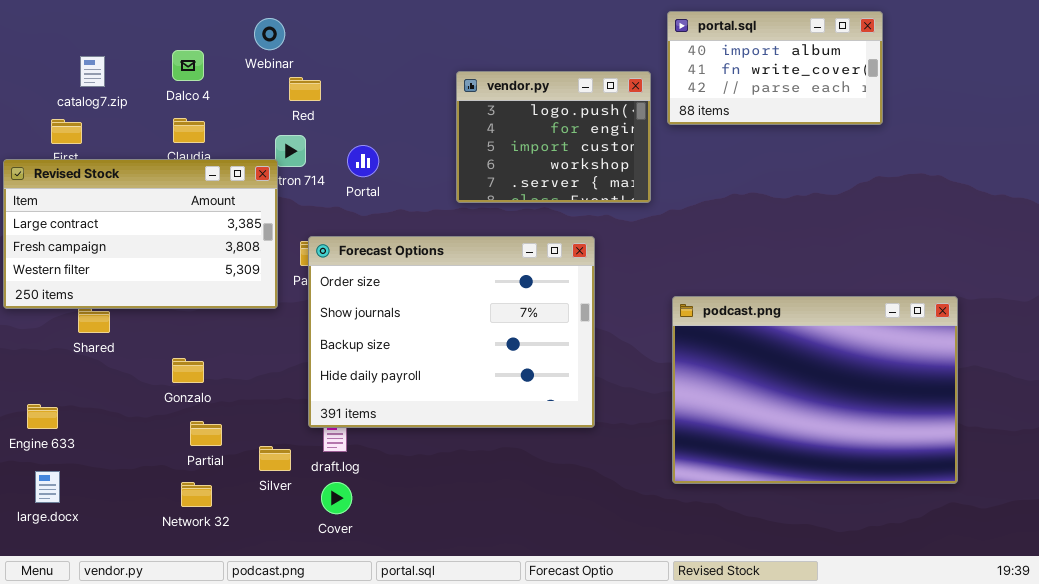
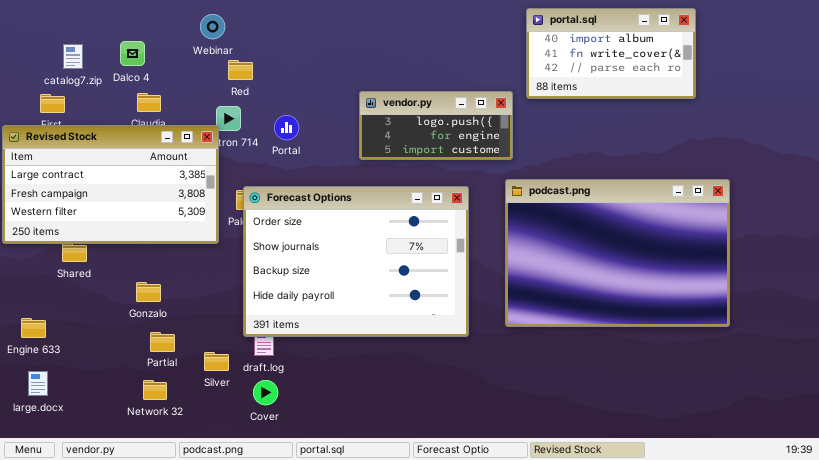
Dalco 4: [172,50,204,81] -> [120,41,145,66], moved
vendor.py: [456,71,651,203] -> [359,91,513,160], resized
podcast.png: [672,296,958,484] -> [505,179,730,327], moved

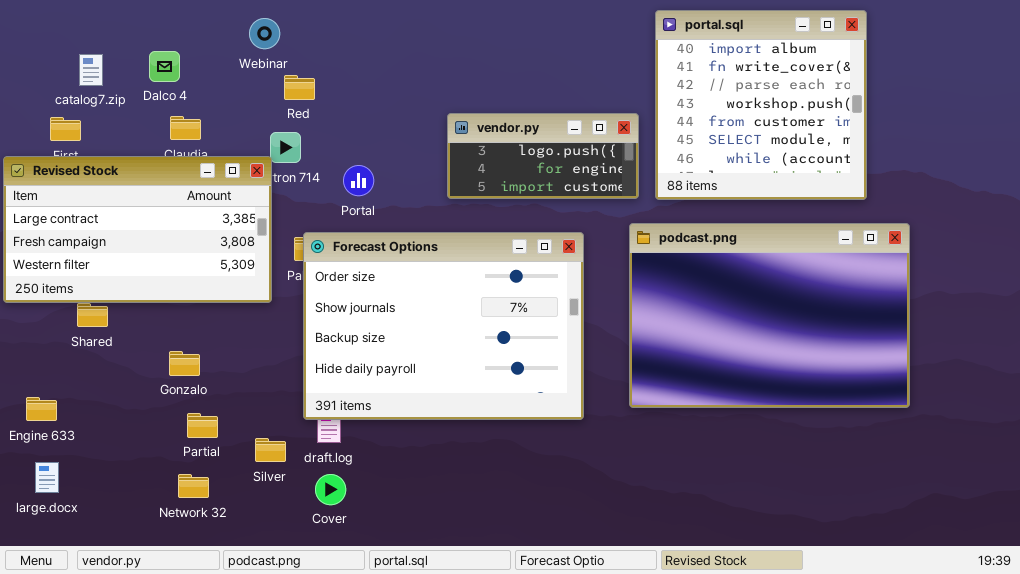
portal.sql: [526,8,696,99] -> [655,10,867,200], resized
Portal: [274,115,299,140] -> [343,165,374,196], moved

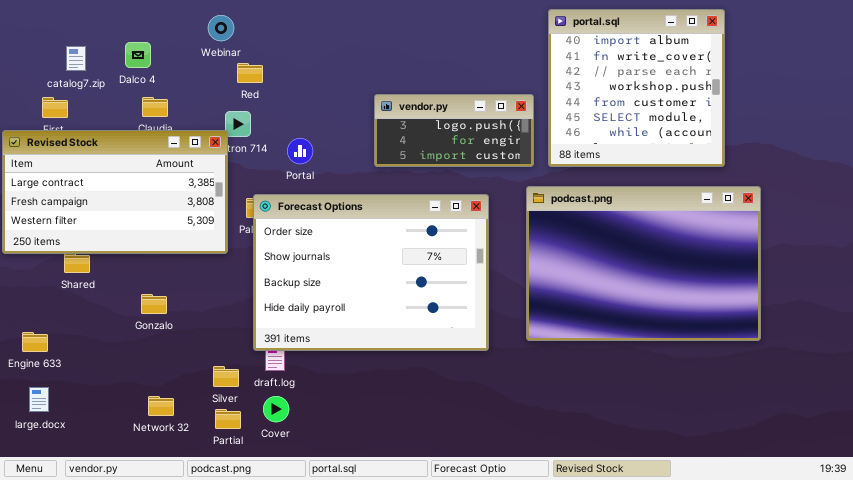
Partial: [187,413,218,438] -> [215,409,241,429], moved

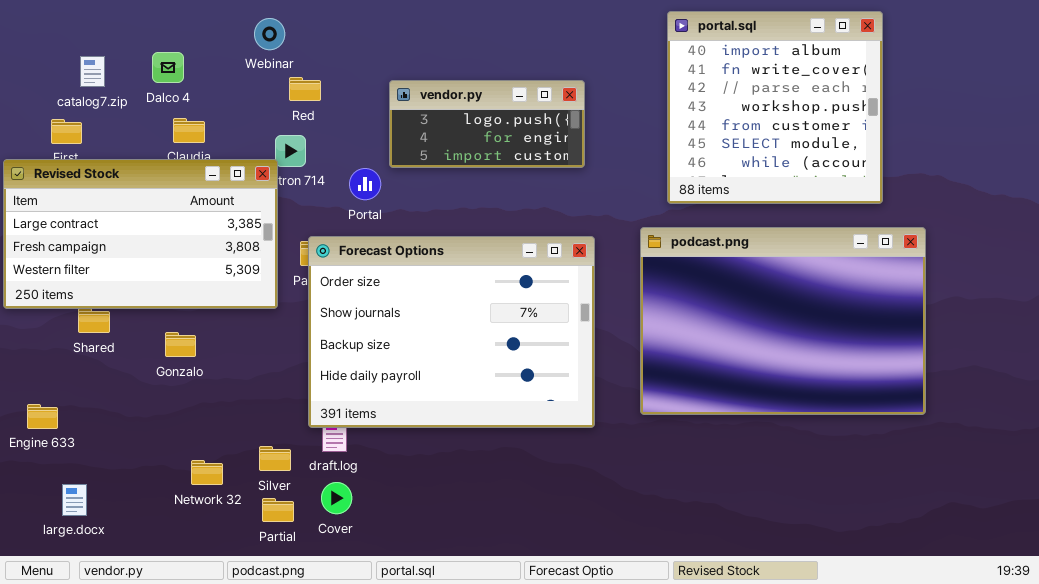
vendor.py: [374,94,534,167] -> [389,80,585,168], moved
Gonzalo: [141,294,167,314] -> [165,332,196,357], moved
large.docx: [29,387,49,412] -> [62,484,87,516], moved
Network 32: [148,396,174,416] -> [191,460,223,485], moved

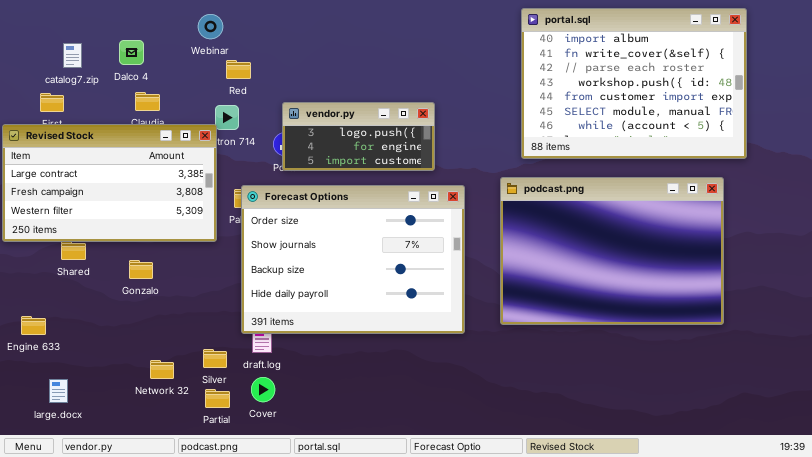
portal.sql: [667,11,883,204] -> [521,8,747,159], resized
vendor.py: [389,80,585,168] -> [282,102,435,171], moved

